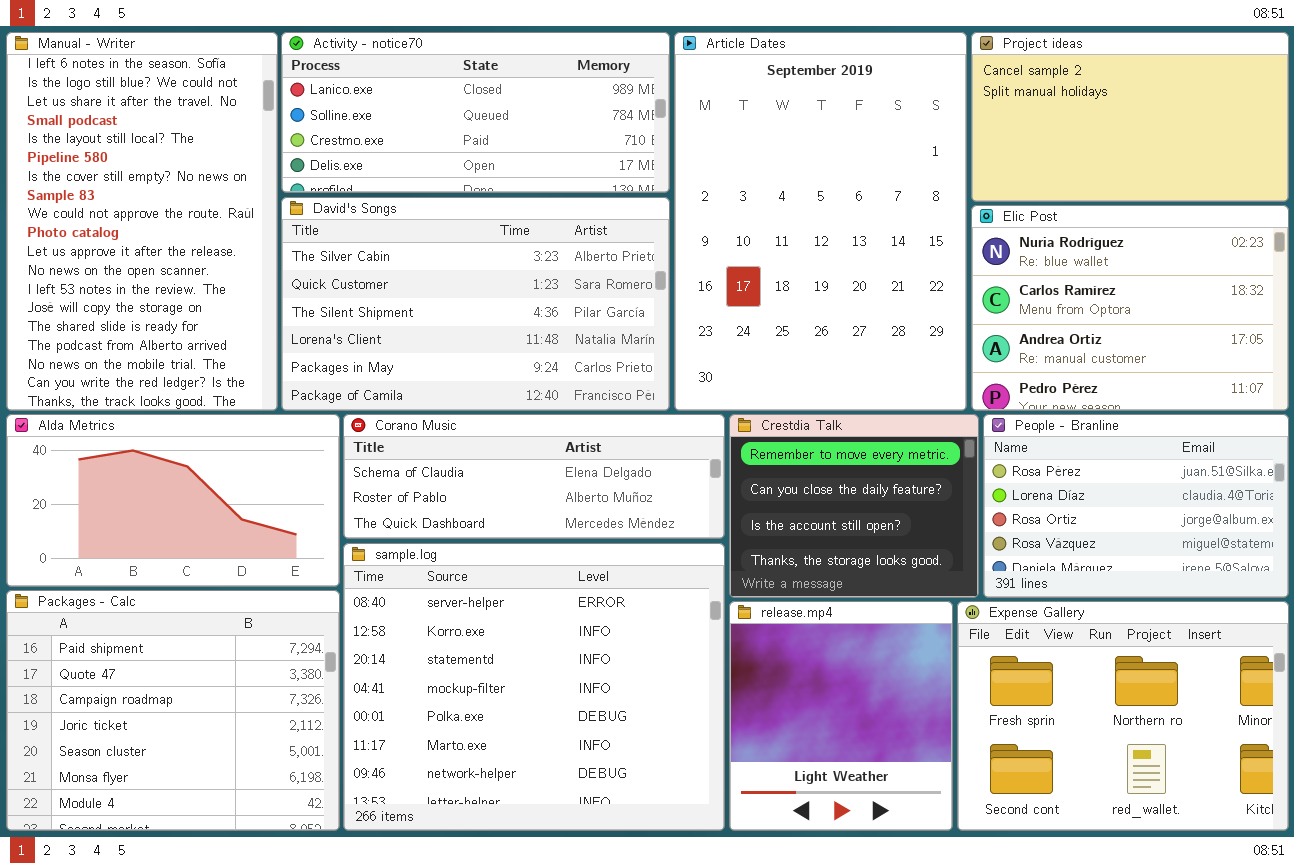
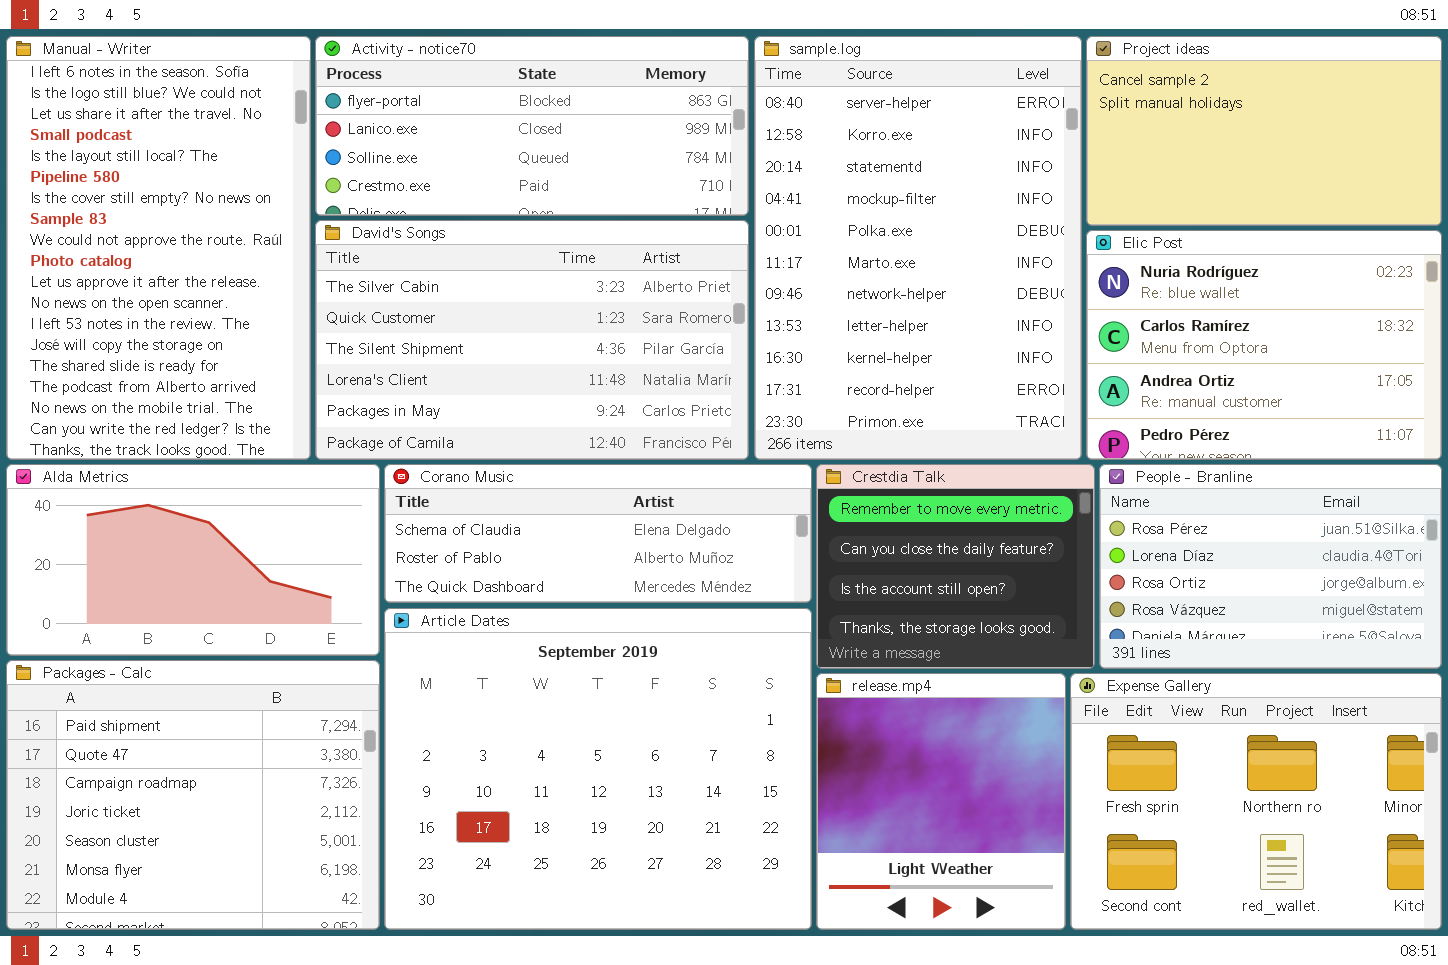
Activity - notice70: [281,32,670,193] -> [315,36,749,216], scrolled up 1 row
Article Dates: [674,32,967,411] -> [384,608,812,930], moved, resized
sample.log: [343,543,725,831] -> [754,36,1082,460], moved, resized

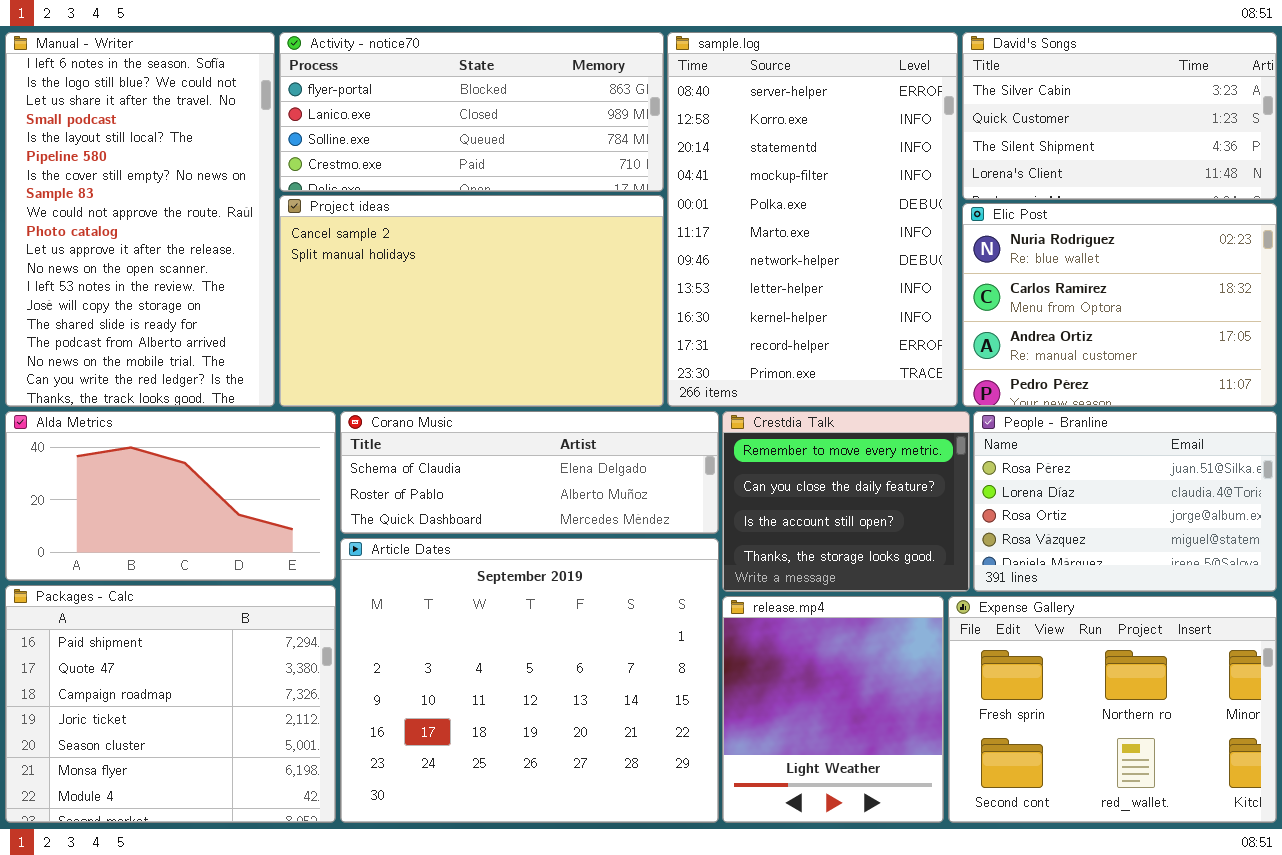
Project ideas: [1086,36,1442,226] -> [279,195,664,407], moved, resized
David's Songs: [315,220,749,460] -> [962,32,1277,200], moved, resized

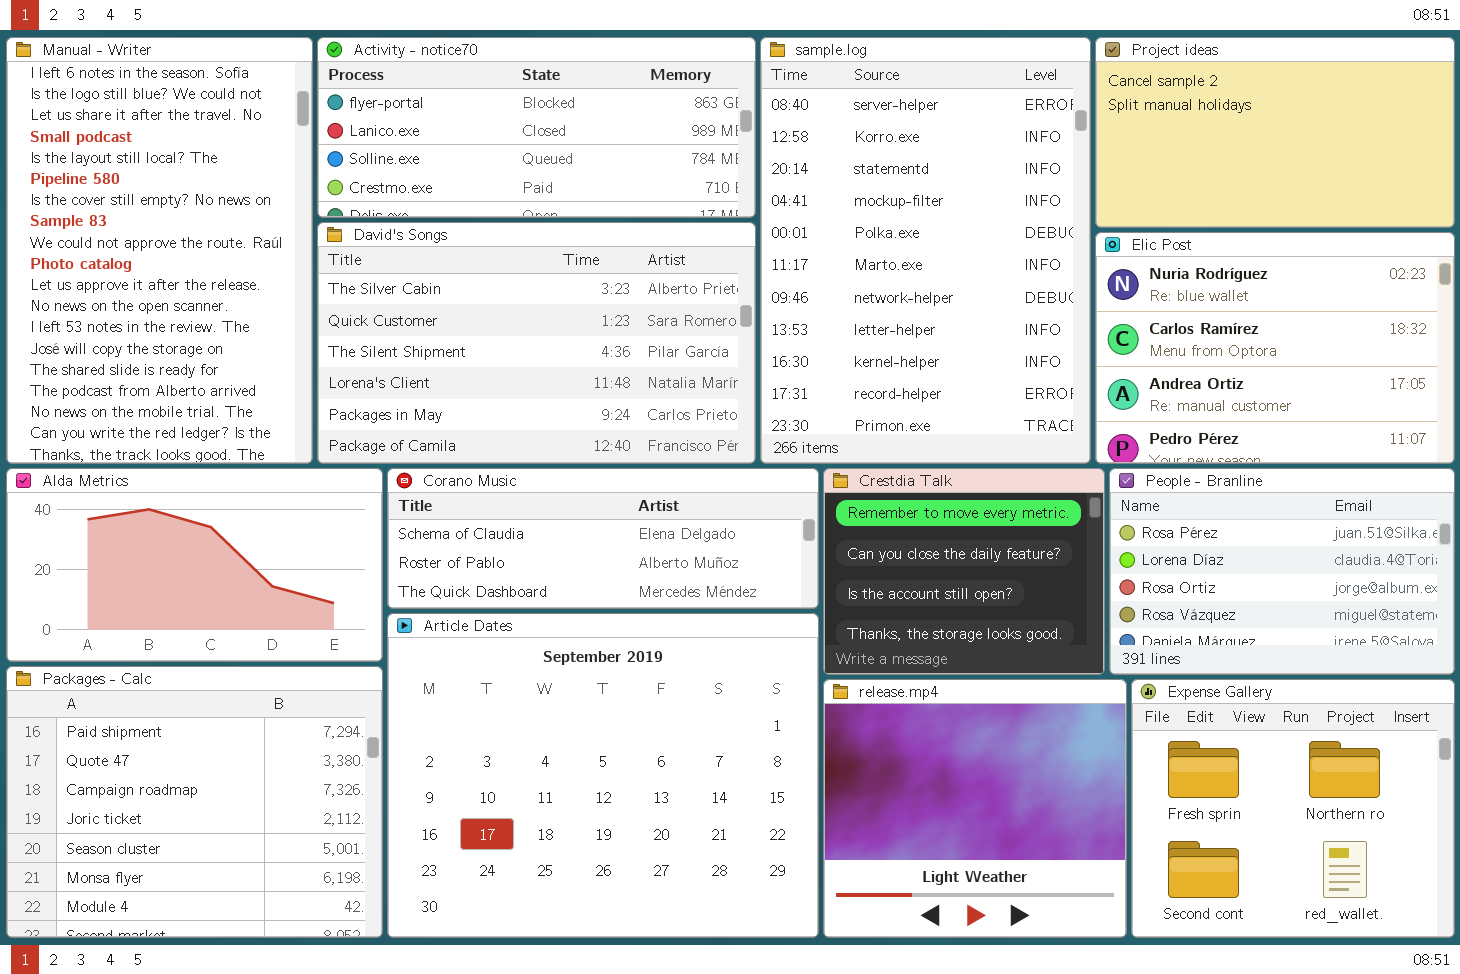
David's Songs: [962,32,1277,200] -> [317,222,756,464], moved, resized
Project ideas: [279,195,664,407] -> [1095,37,1455,228], moved, resized
release.mp4: [722,596,944,823] -> [823,679,1127,938], resized
Expense Gallery: [948,596,1277,823] -> [1131,679,1455,938], resized

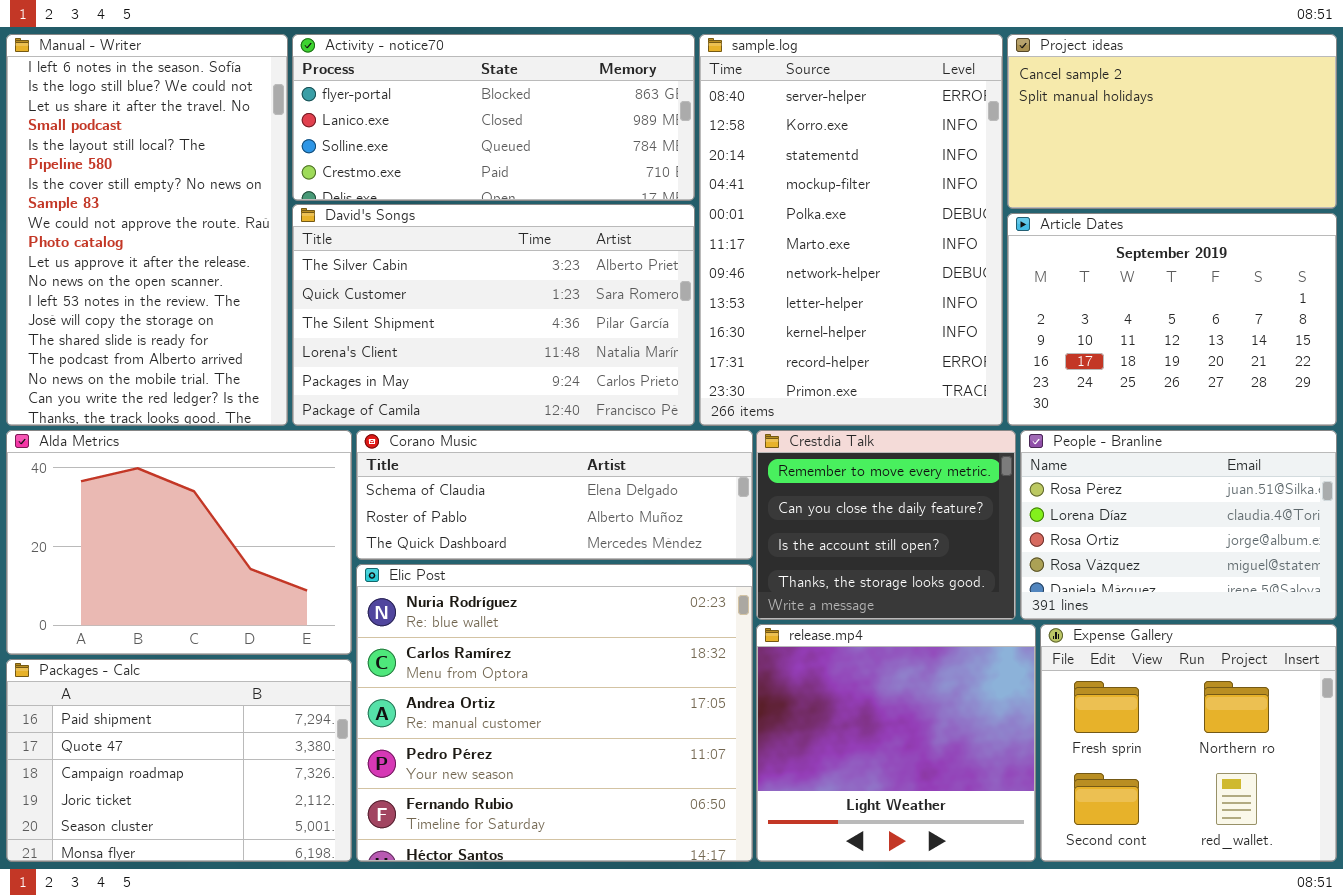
Elic Post: [1095,232,1455,464] -> [356,564,753,862], moved, resized
Alda Metrics: [6,468,383,662] -> [6,430,352,655], resized
Article Dates: [387,613,819,938] -> [1007,213,1337,426], moved, resized
Packages - Calc: [6,666,383,938] -> [6,659,352,862], resized

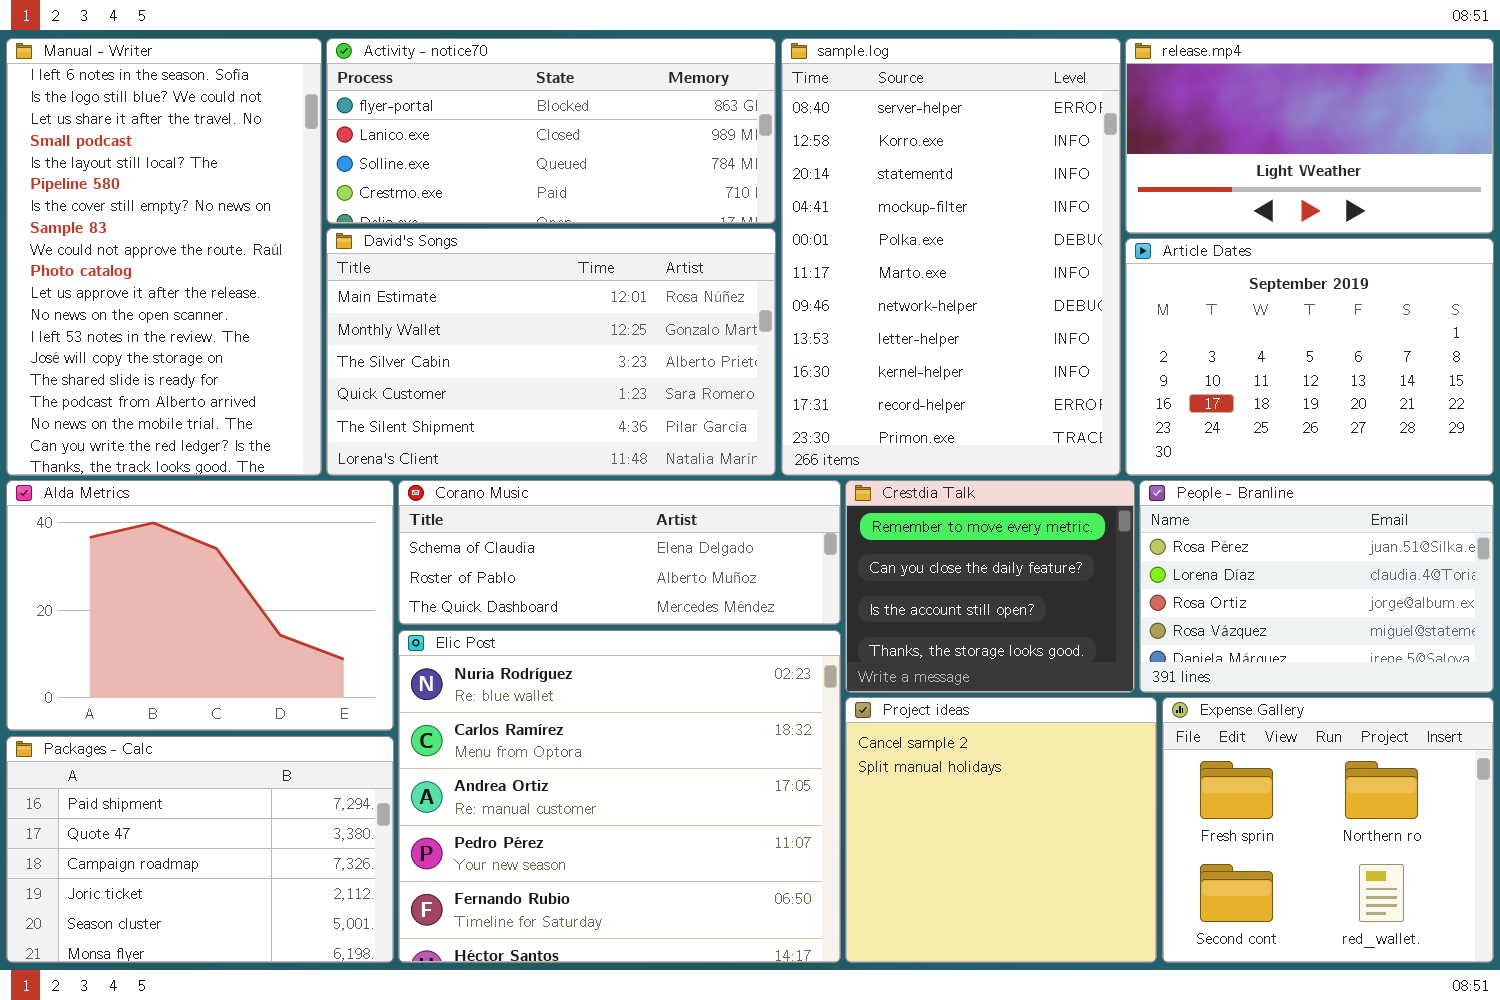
Project ideas: [1007,34,1337,209] -> [845,697,1157,963], moved, resized
David's Songs: [292,204,695,426] -> [326,228,776,476], scrolled up 2 rows
release.mp4: [756,624,1036,862] -> [1125,38,1494,234], moved, resized

